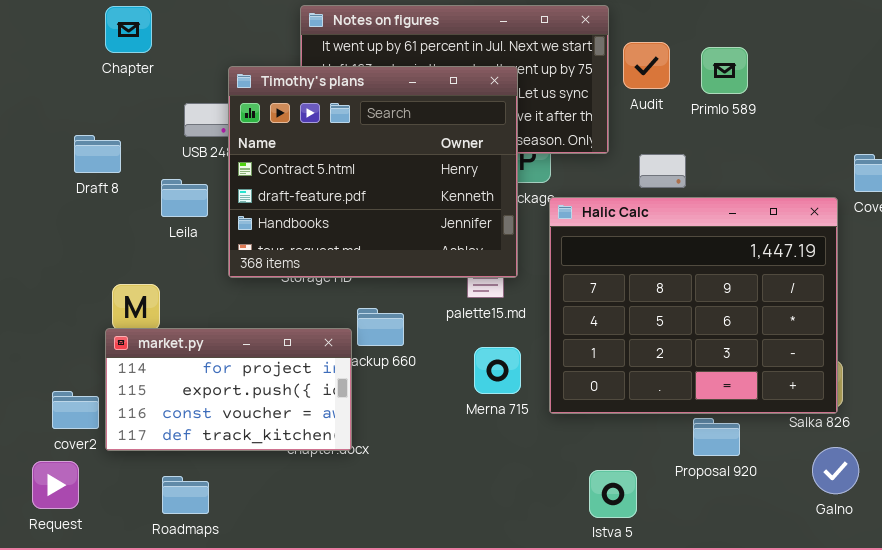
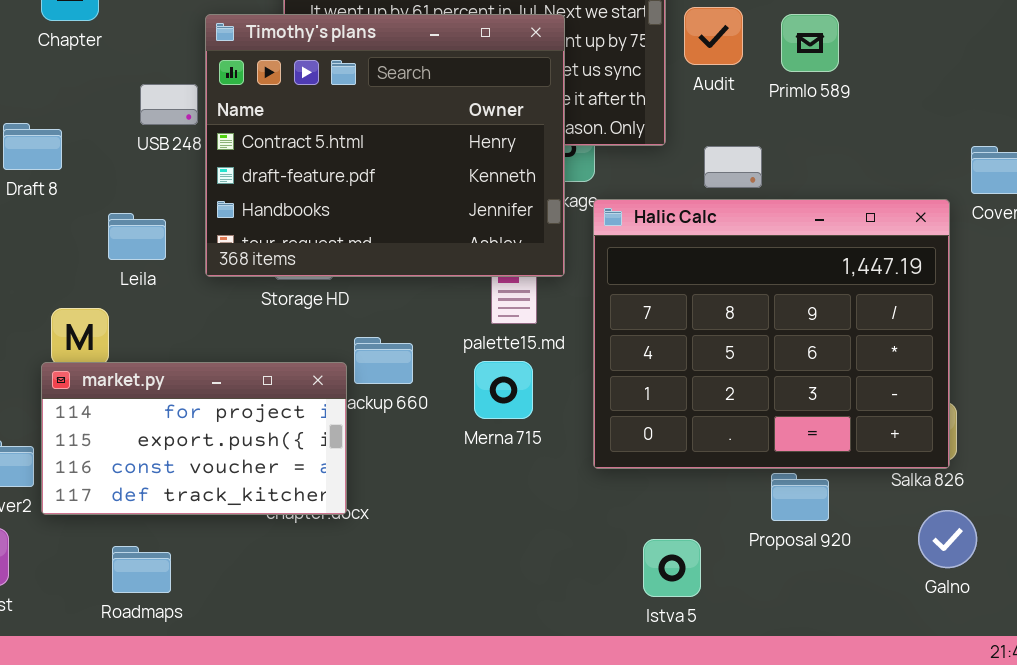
Timothy's plans: [228,66,518,278] -> [205,14,565,277], moved
Leila: [161,179,208,217] -> [108,213,166,260], moved
Merna 715: [474,347,521,394] -> [474,361,533,419], moved

